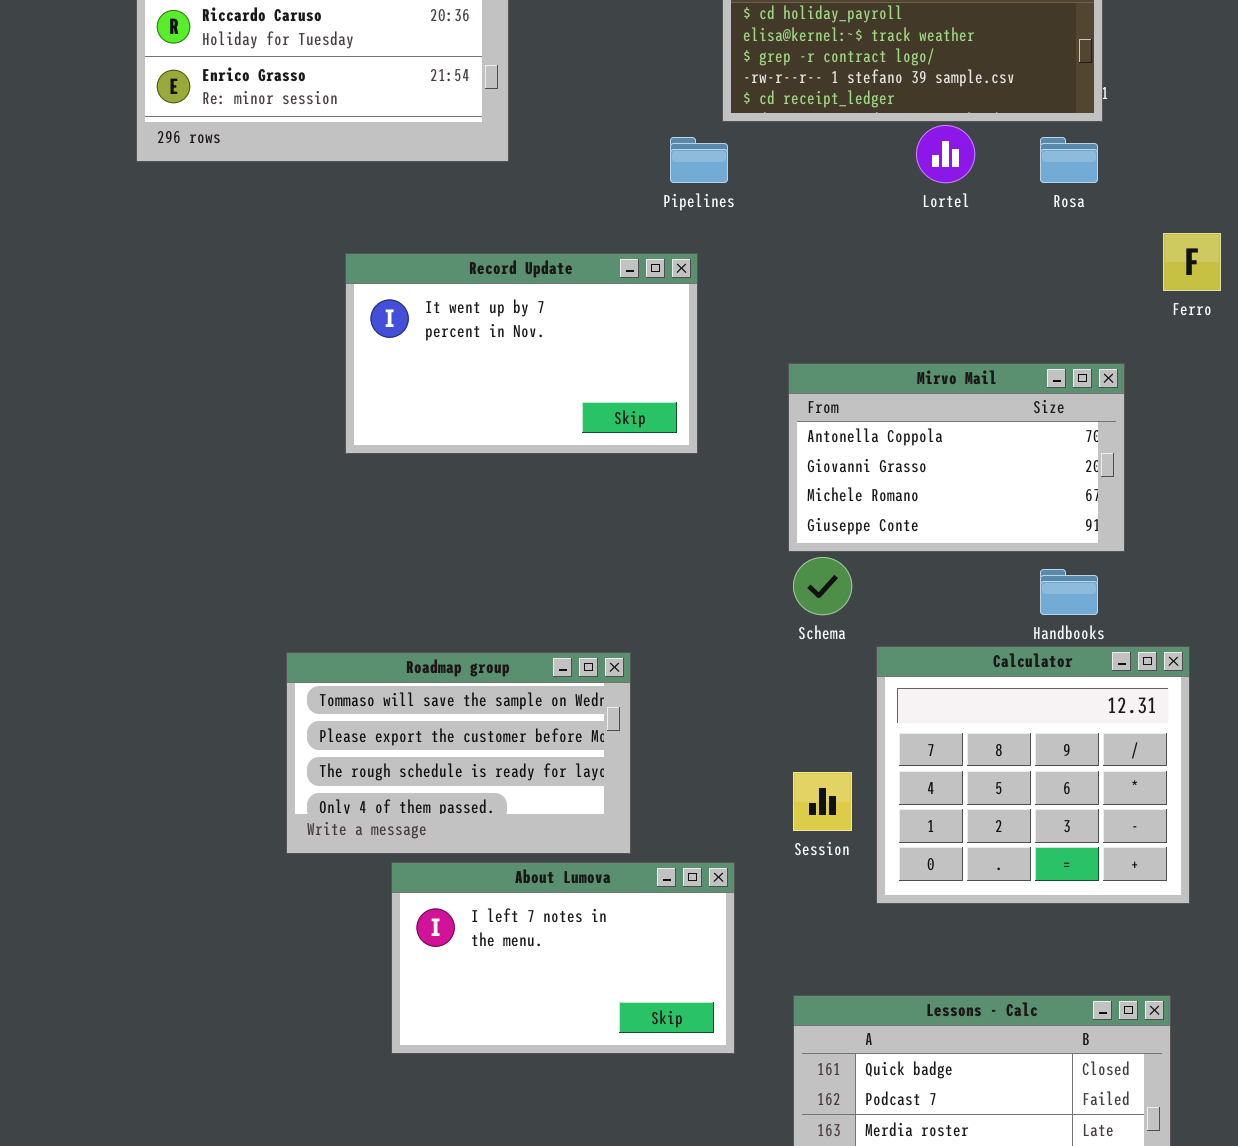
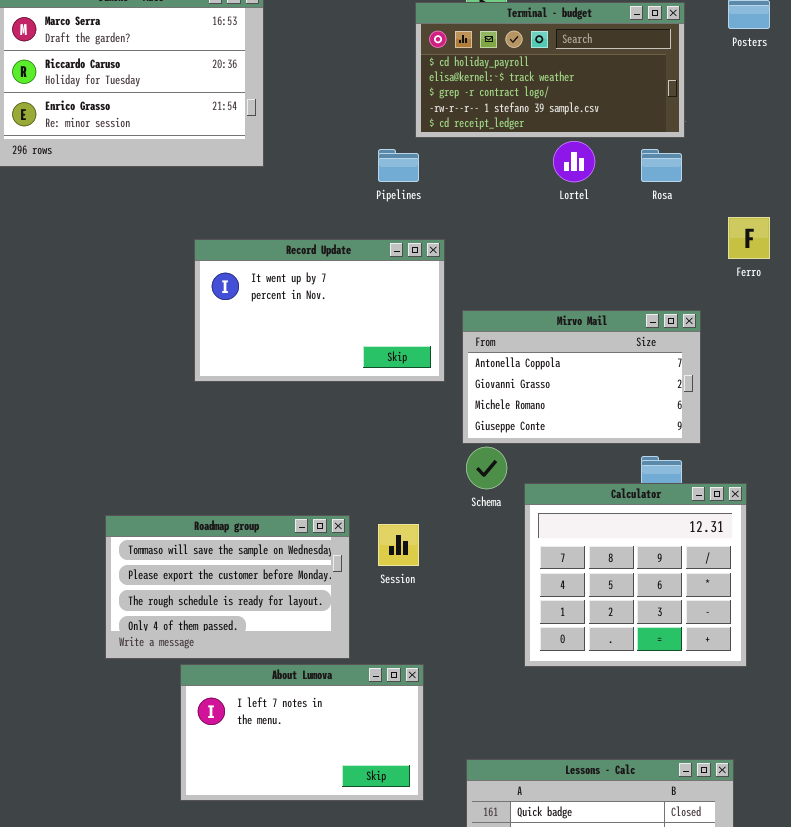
Record Update: [345,253,698,454] -> [194,239,445,382], moved
Calculator: [876,646,1190,904] -> [524,483,747,667], moved
Session: [793,772,852,831] -> [378,524,419,566], moved

